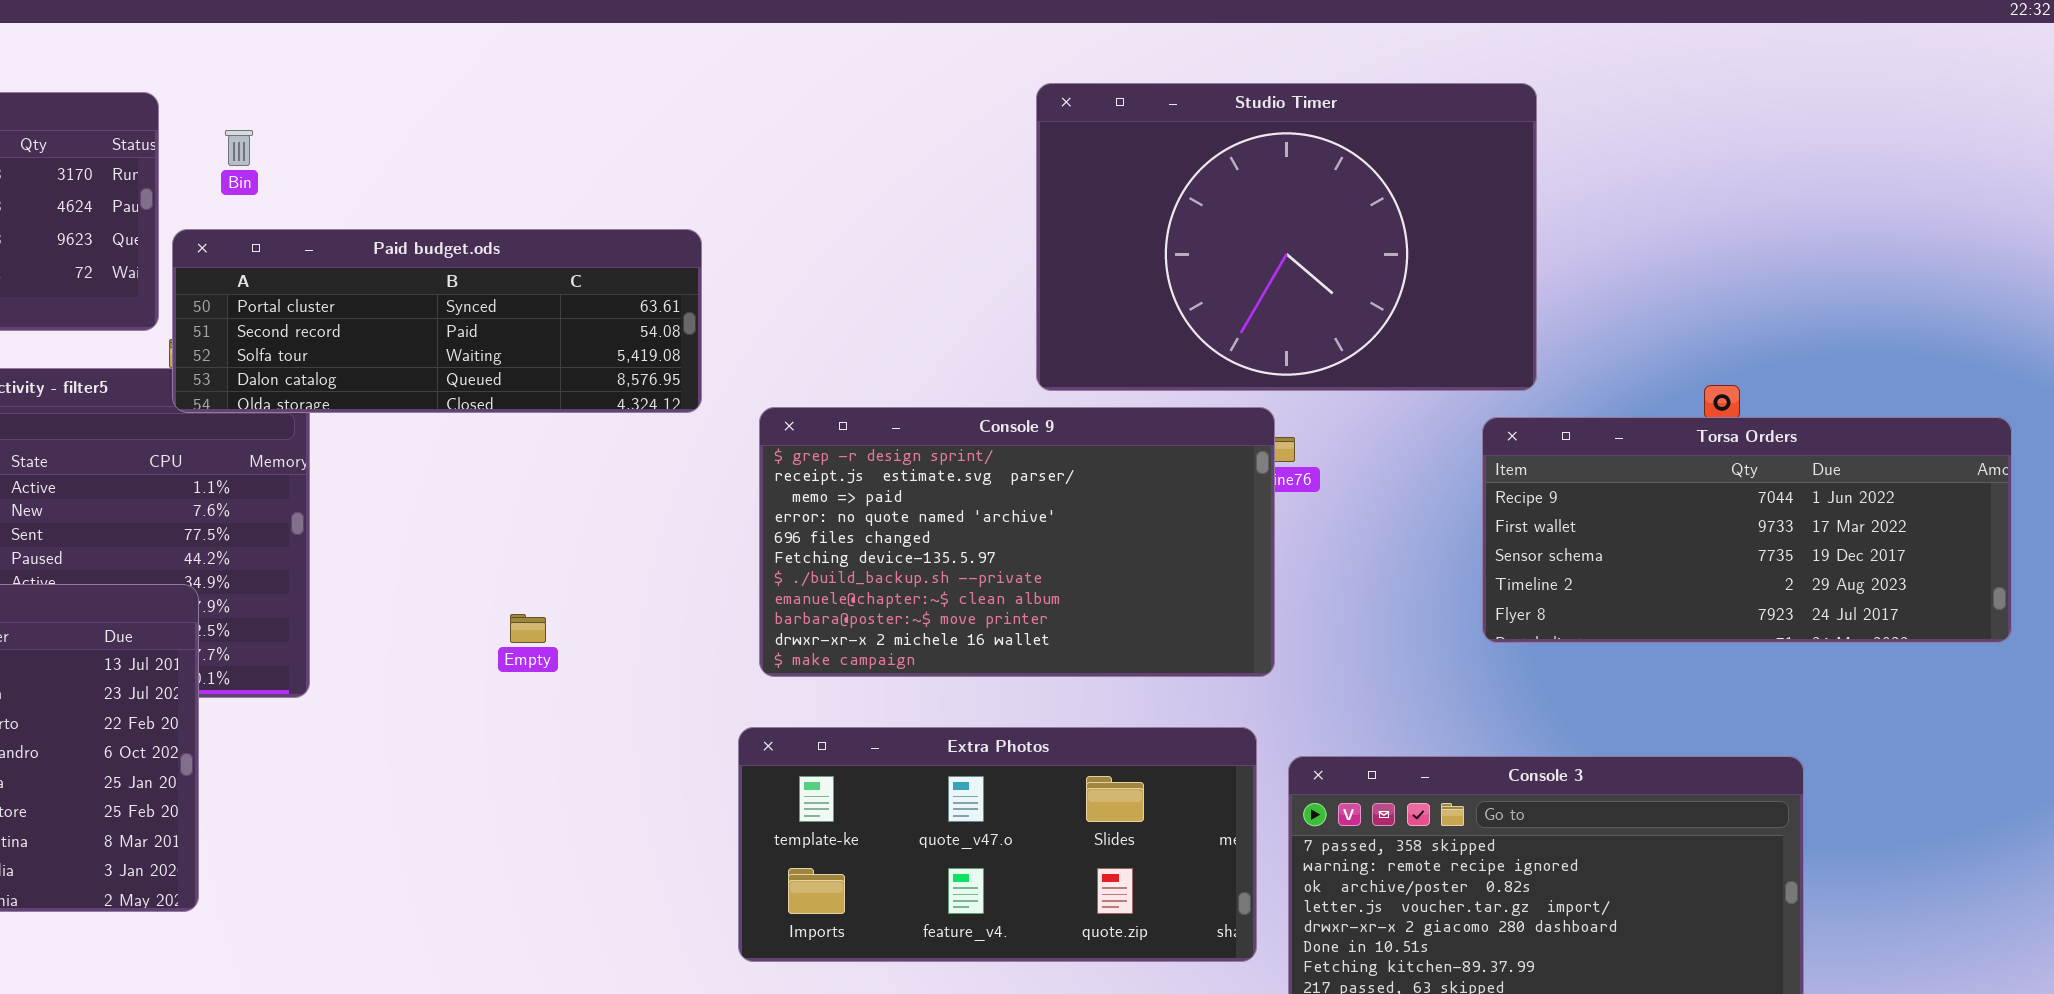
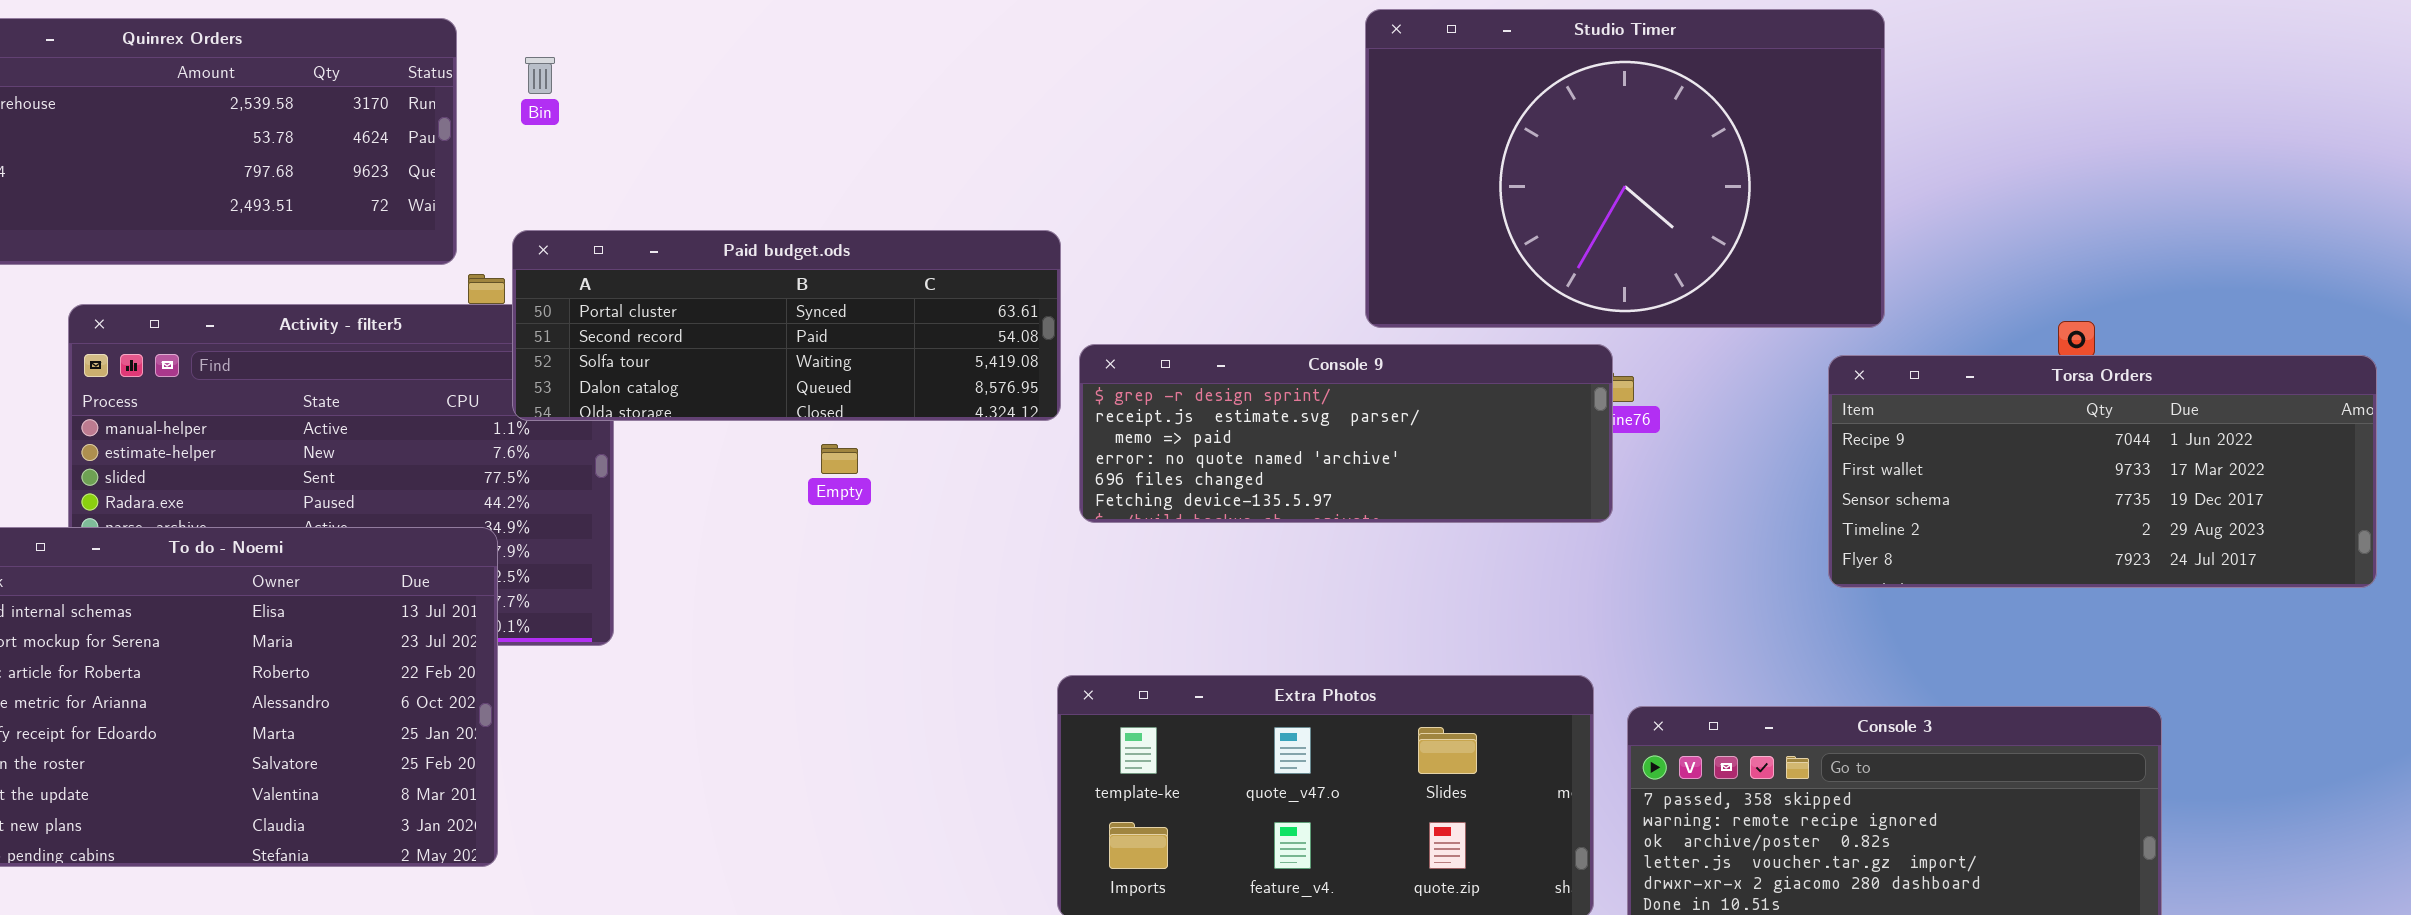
Paid budget.ods: [172,229,702,413] -> [512,230,1061,421], moved
Console 9: [759,407,1275,677] -> [1079,344,1613,523], resized
Empty: [510,614,546,643] -> [821,444,858,474], moved

